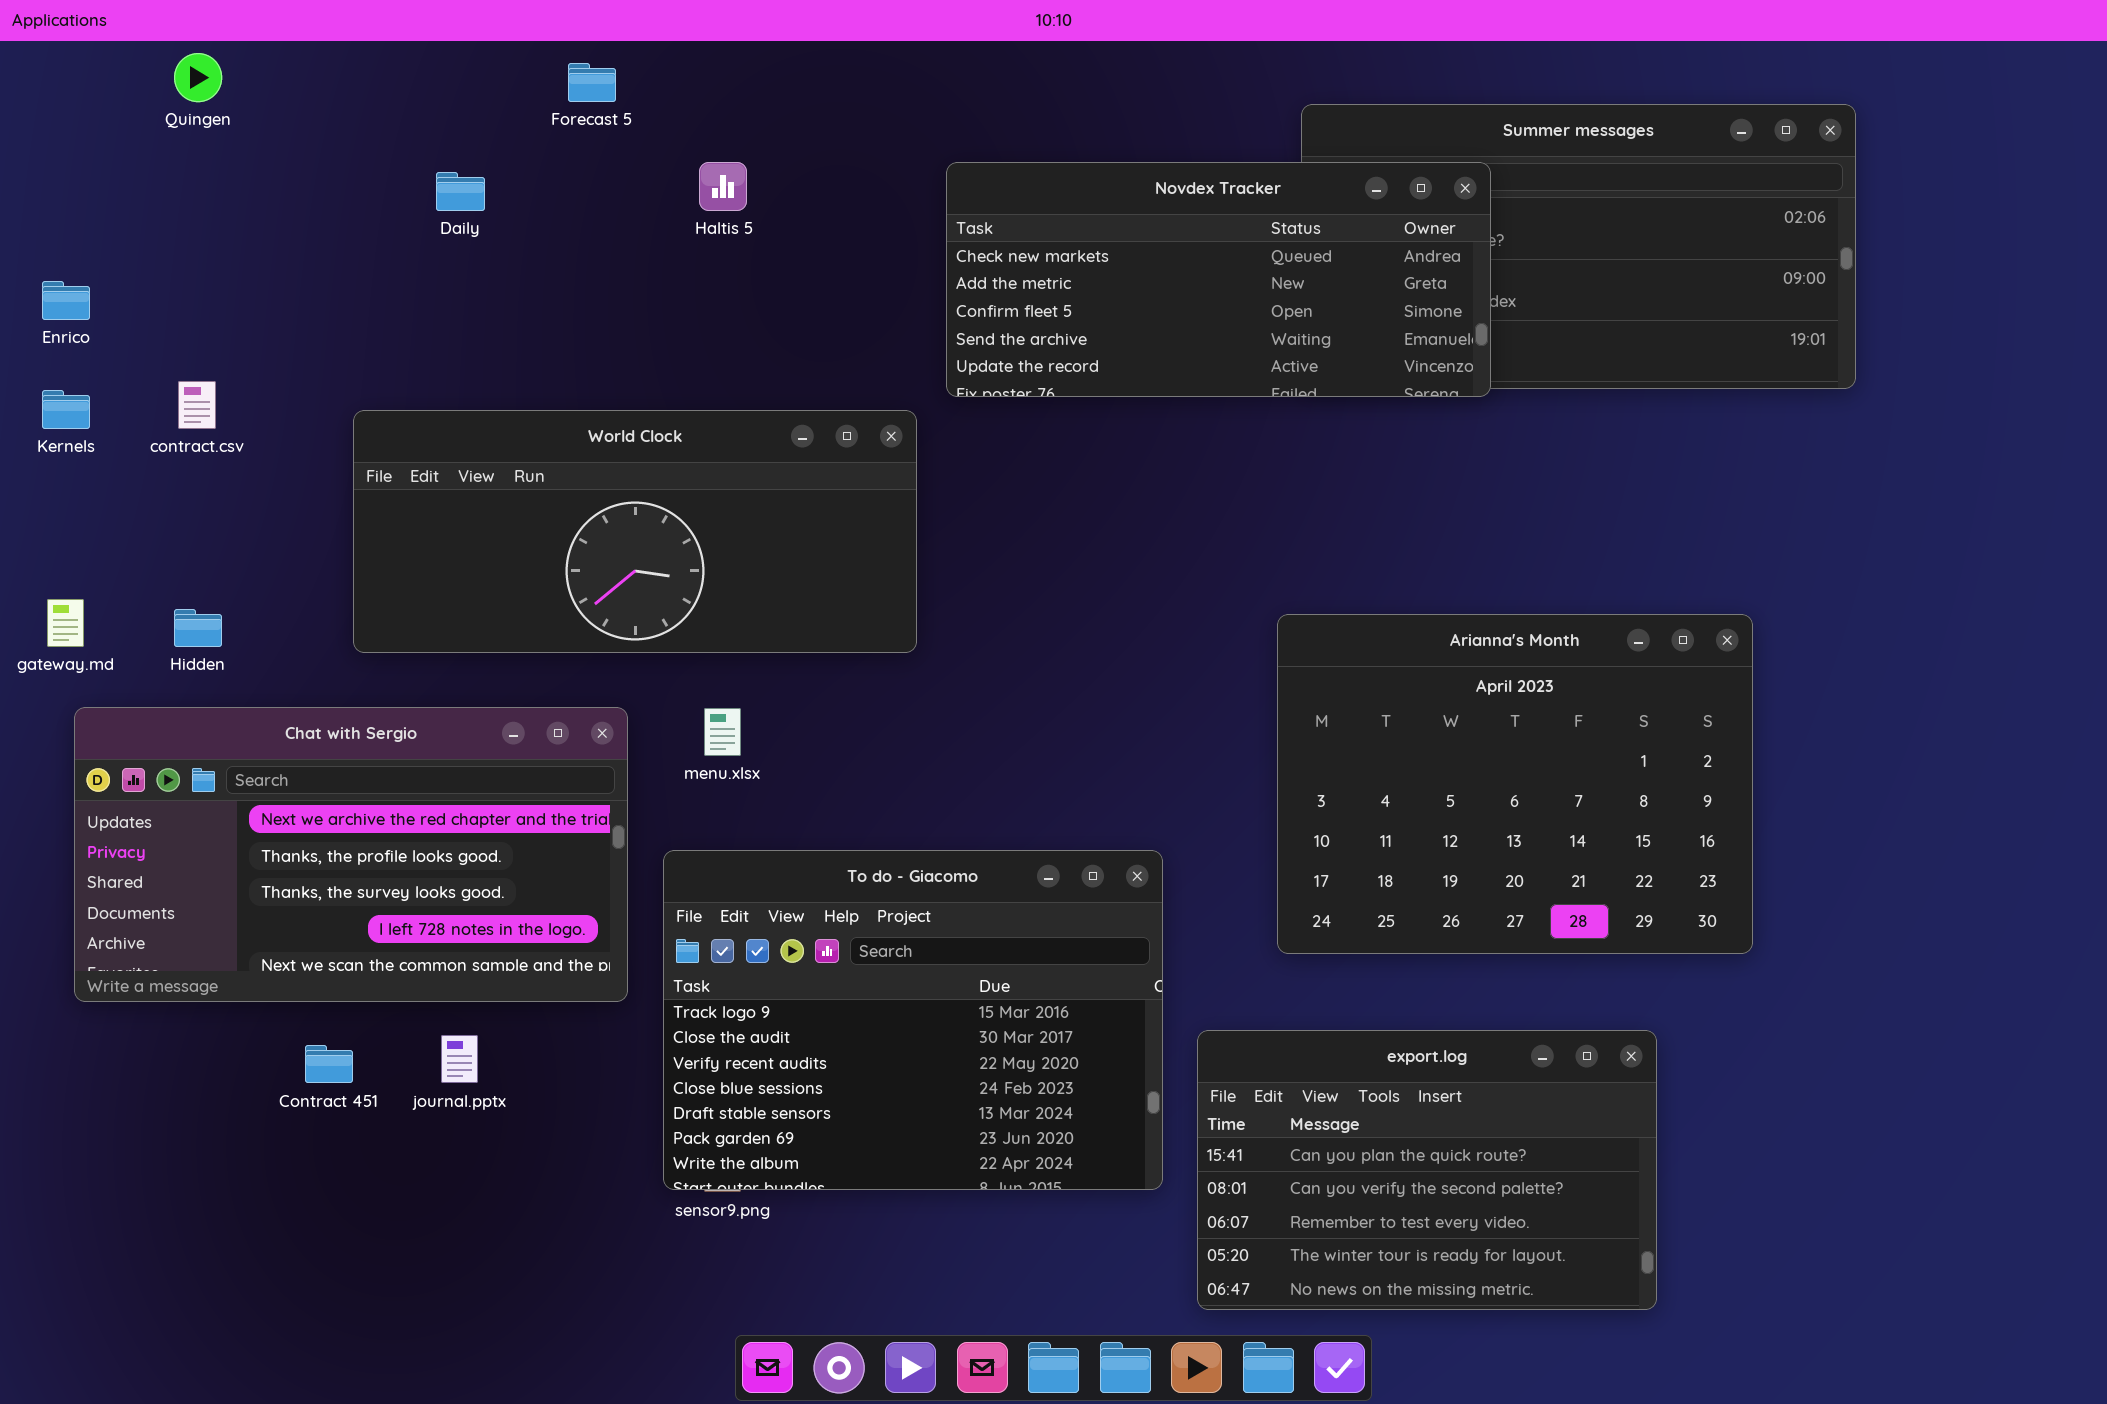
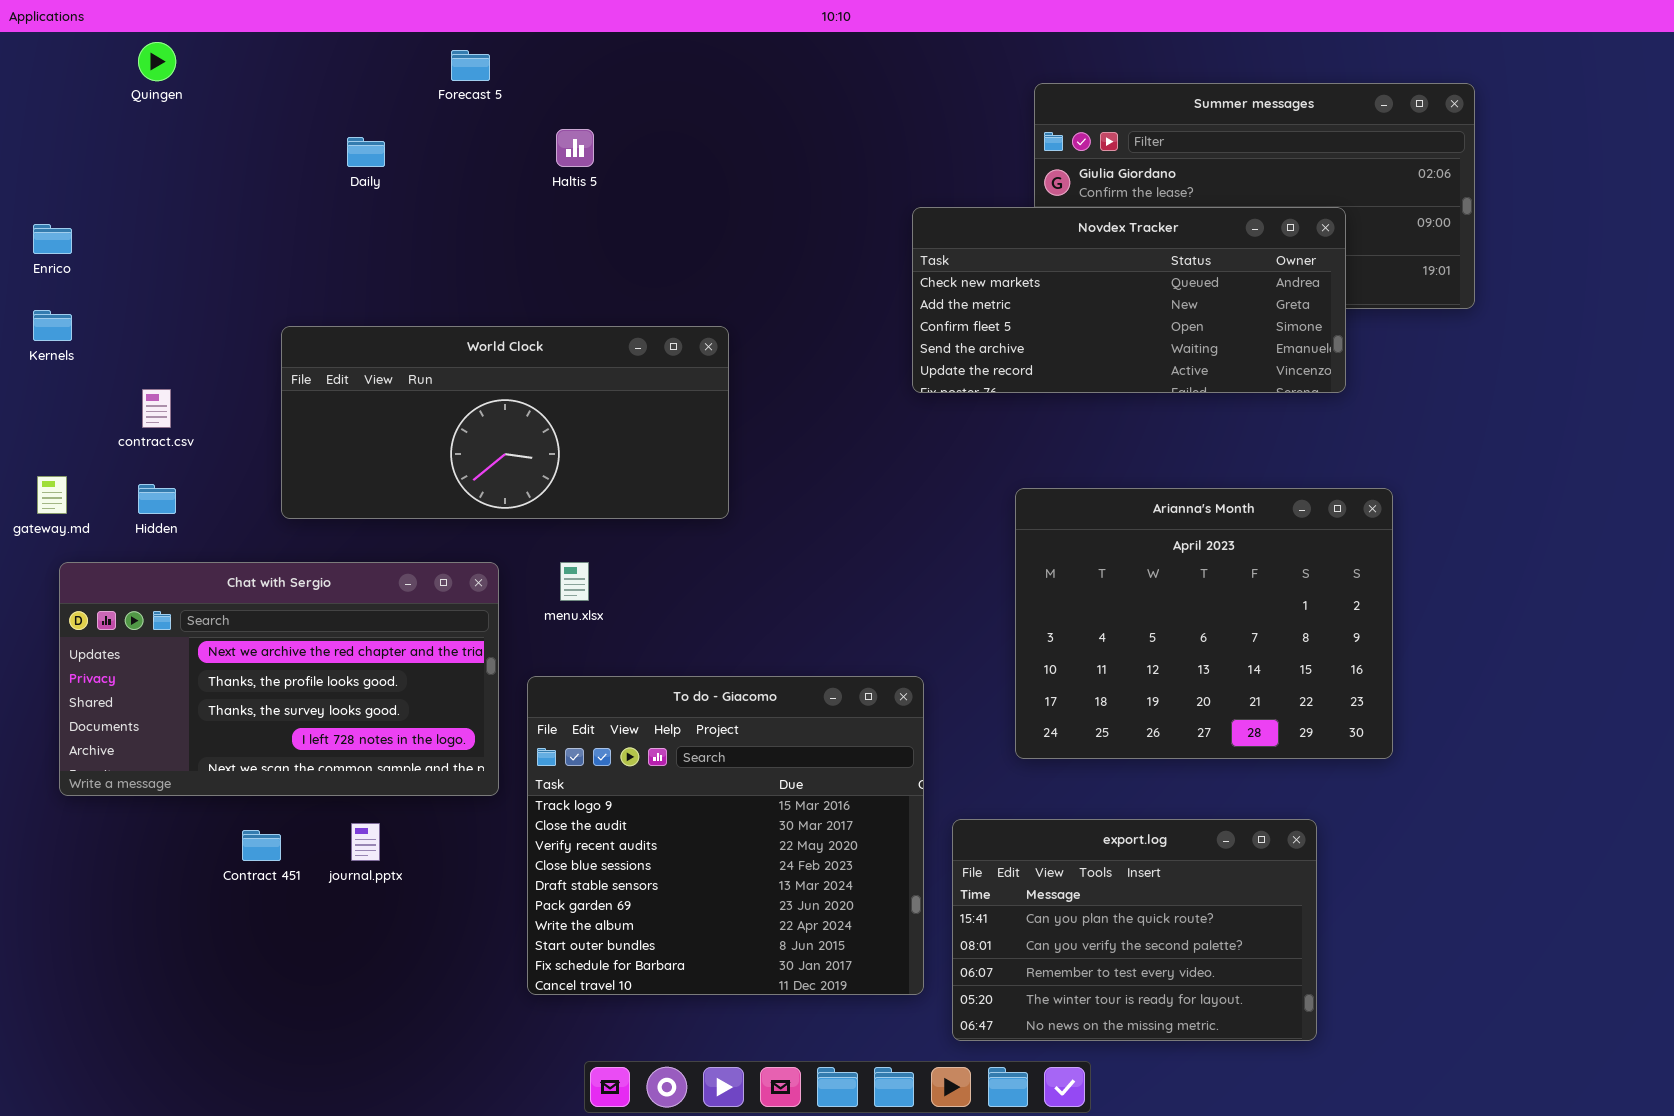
Novdex Tracker: [946,162,1491,397] -> [912,207,1346,393], moved
contract.csv: [178,381,216,429] -> [142,389,171,428], moved
To do - Giacomo: [663,850,1163,1190] -> [527,676,924,995], resized

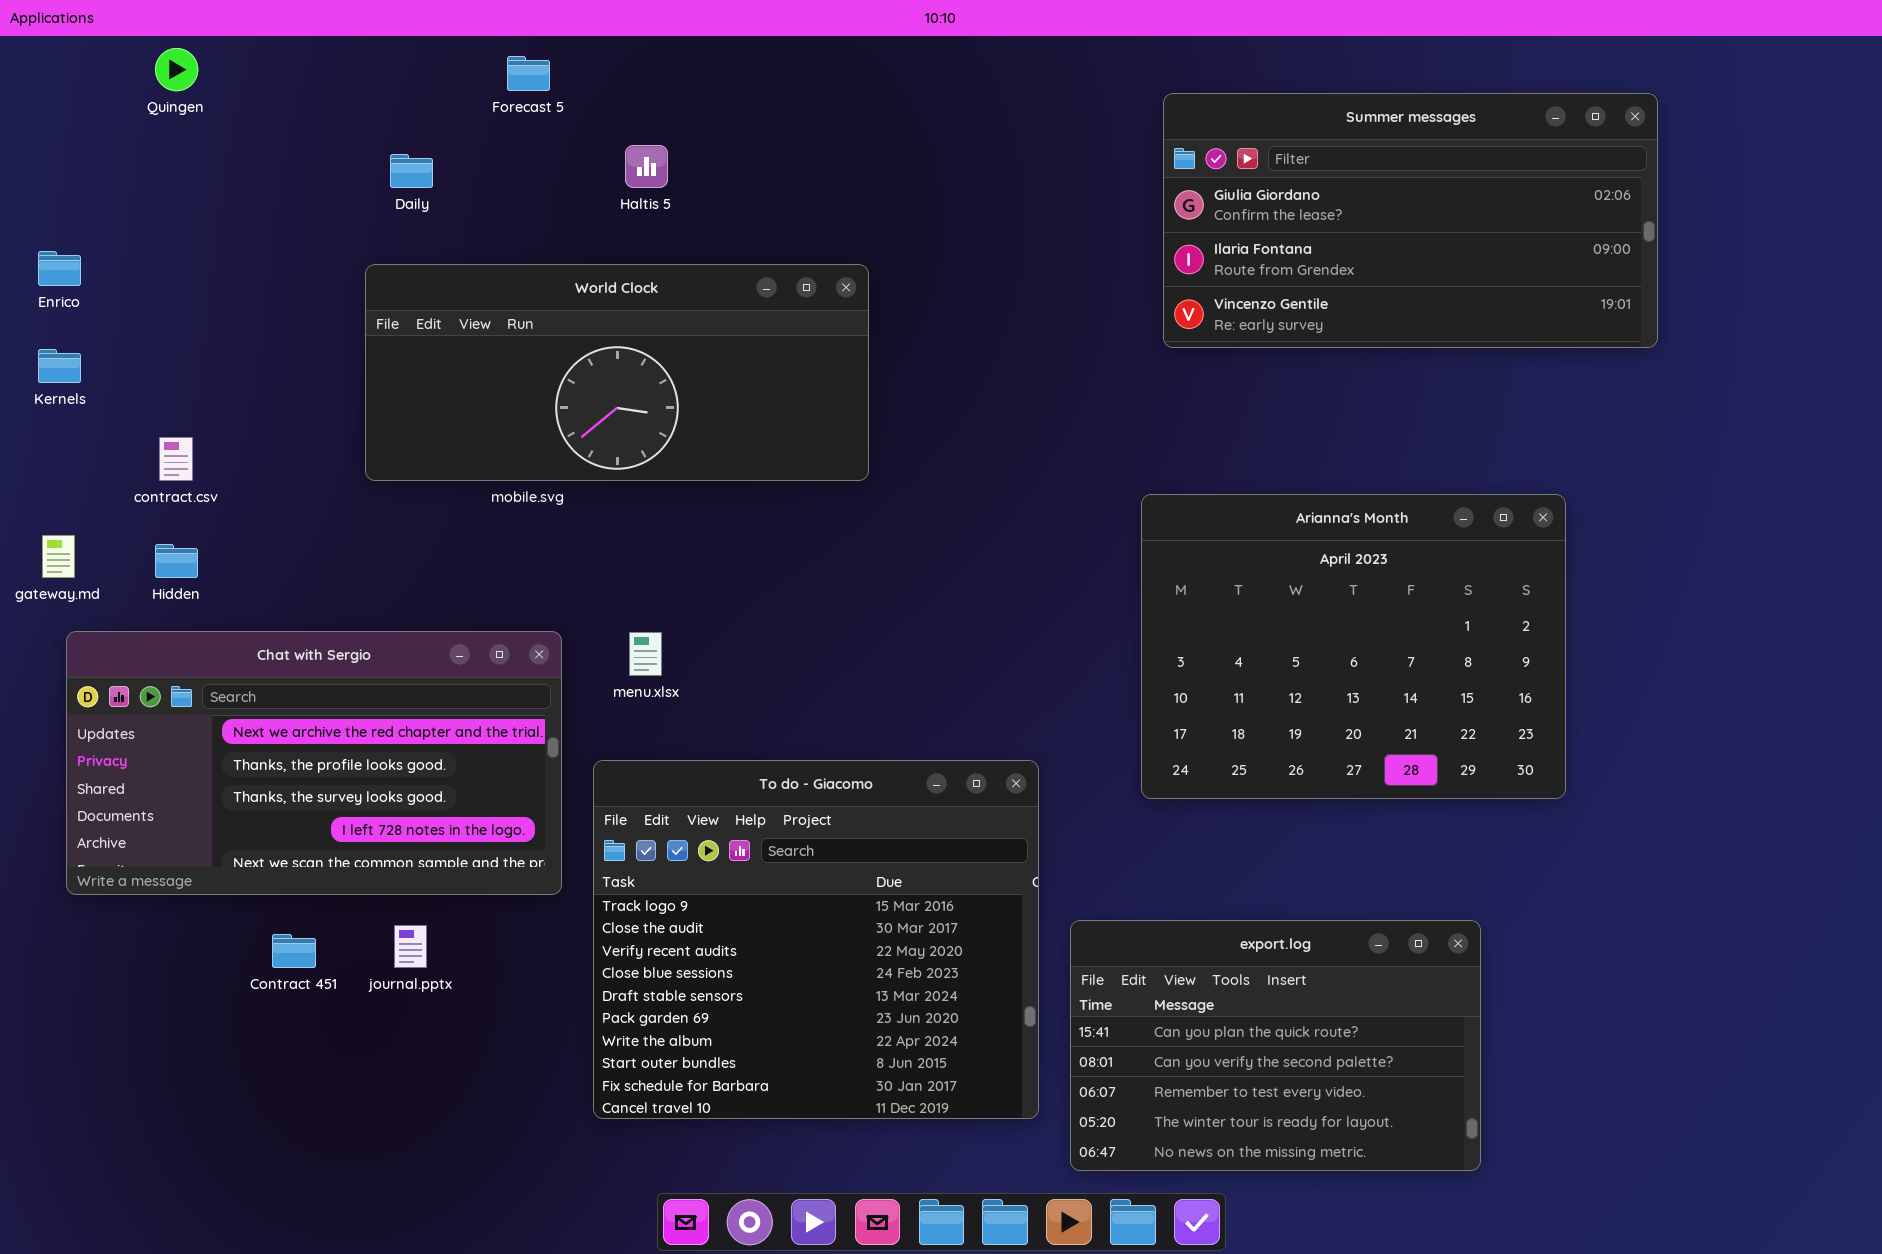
Novdex Tracker: [912,207,1346,393] -> none, closed
World Clock: [281,326,729,519] -> [365,264,869,481], moved
Arianna's Month: [1015,488,1393,759] -> [1141,494,1566,799], moved

